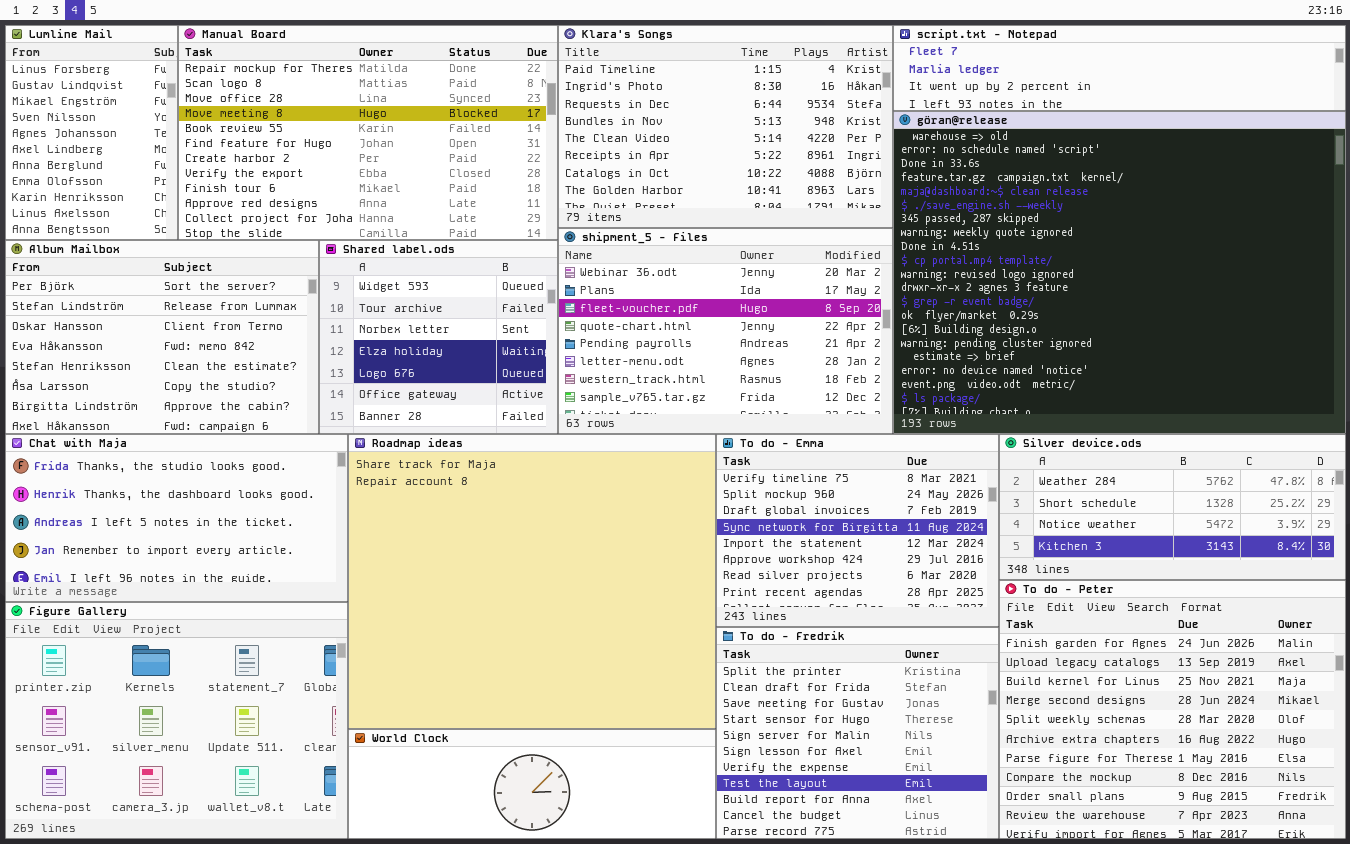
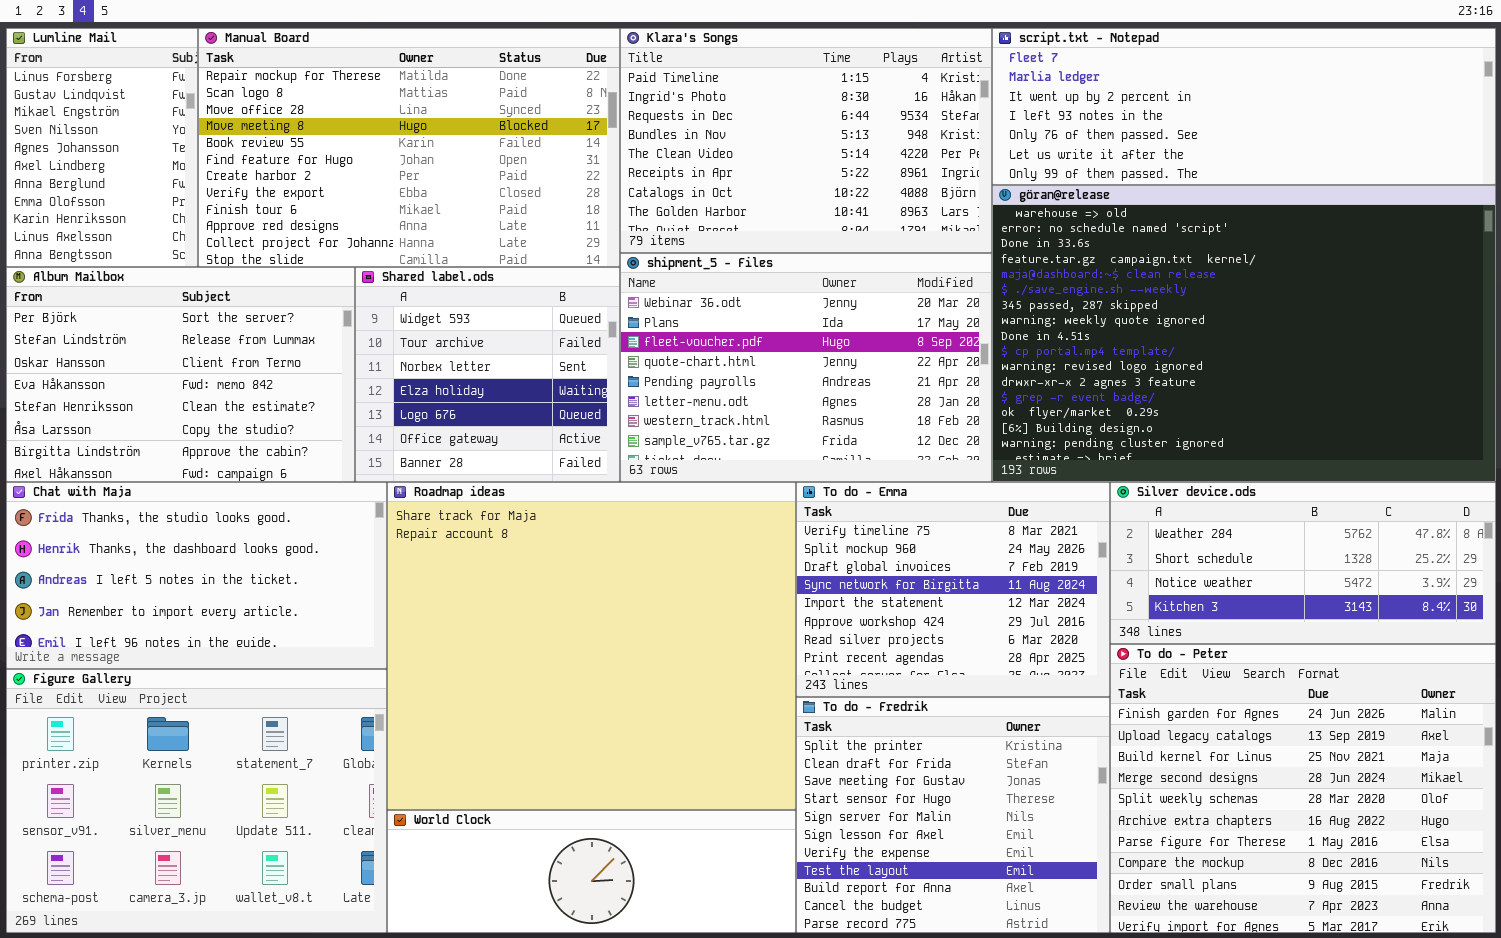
script.txt - Notepad: [893,25,1346,111] -> [992,28,1496,185], resized
göran@release: [893,111,1346,434] -> [992,185,1496,482], resized

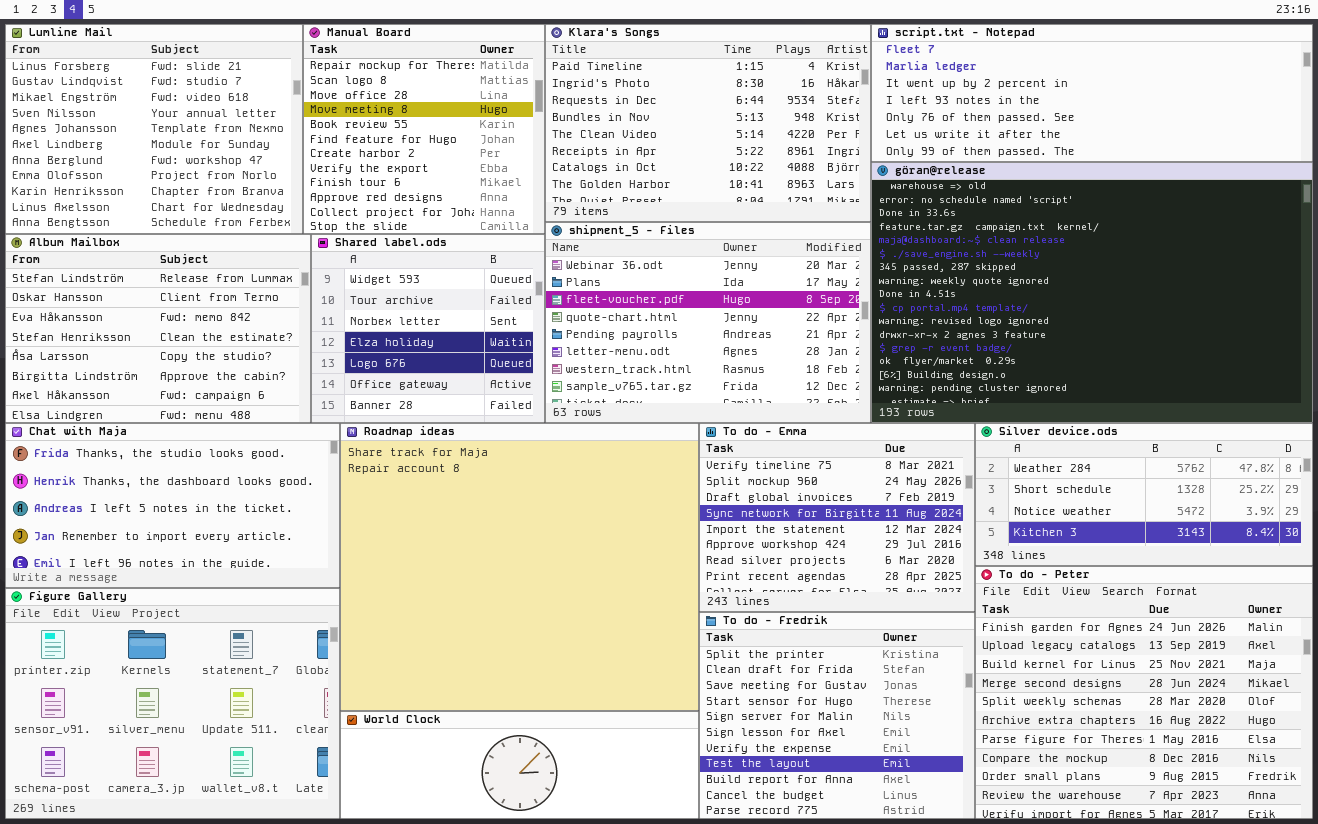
Lumline Mail: [6,28,198,267] -> [5,24,303,234], resized
Manual Board: [198,28,620,267] -> [303,24,545,234], resized
Album Mailbox: [6,267,355,482] -> [5,234,311,423], scrolled down 1 row

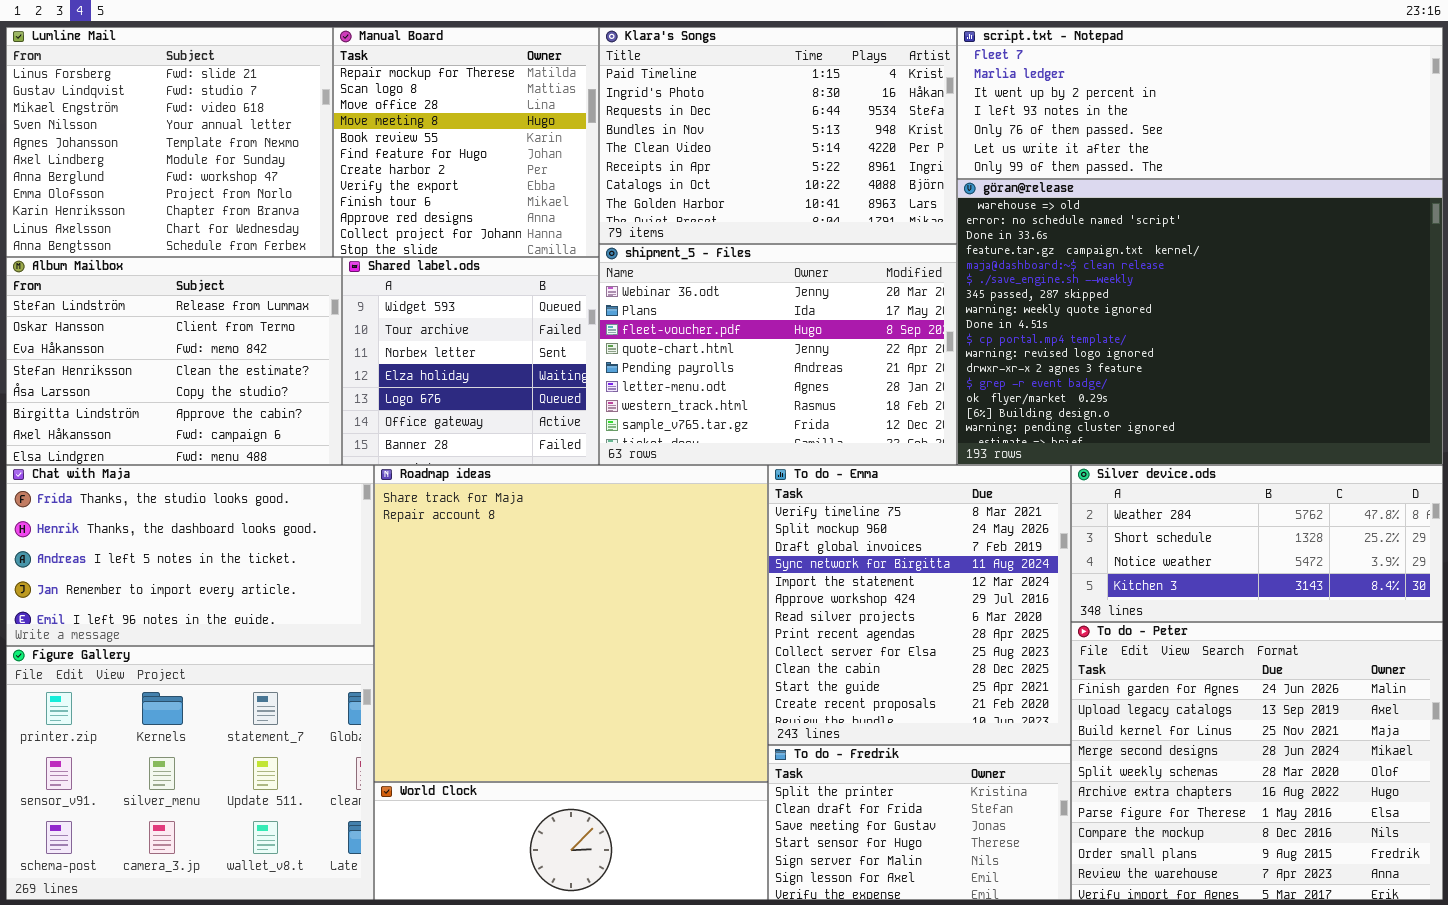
To do - Emma: [699,423,975,612] -> [768,465,1071,745], resized
To do - Fredrik: [699,612,975,819] -> [768,745,1071,900], resized

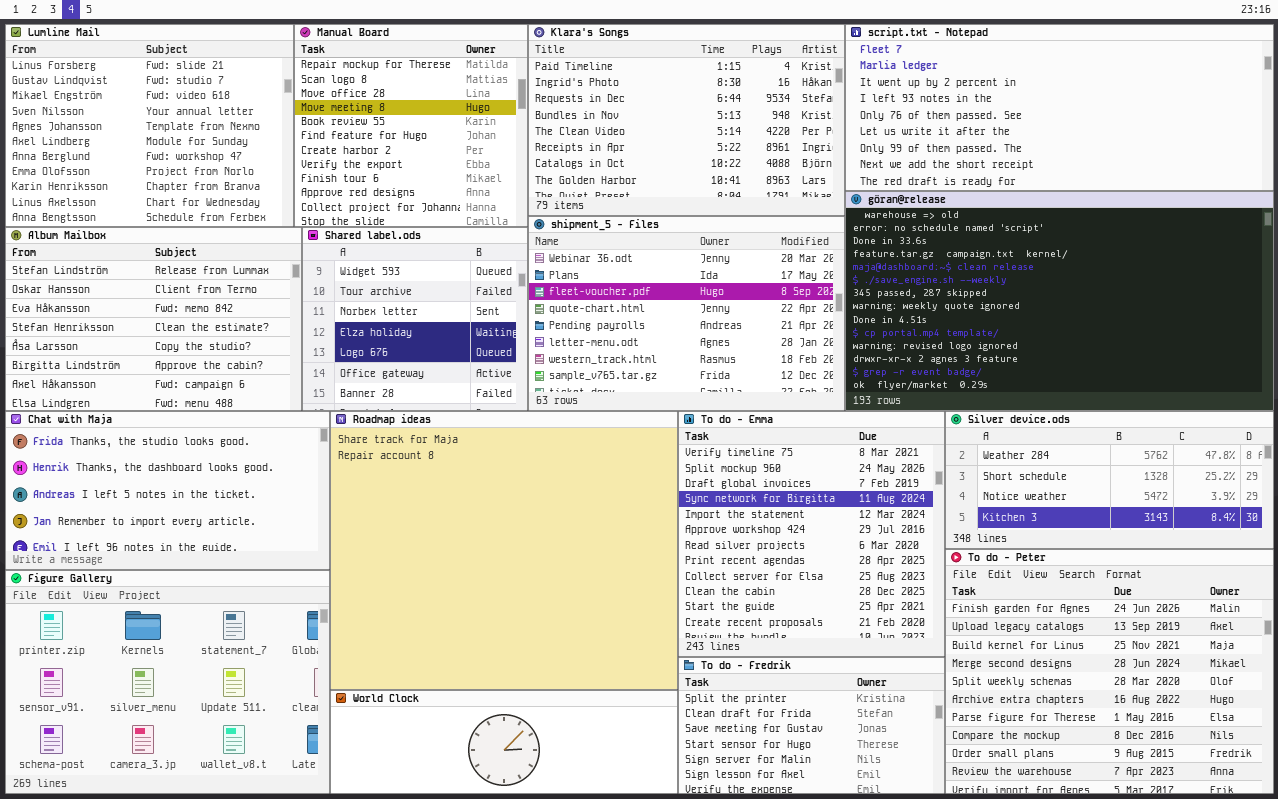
script.txt - Notepad: [957,27,1443,179] -> [845,24,1274,191], resized
göran@release: [957,179,1443,465] -> [845,191,1274,411], resized

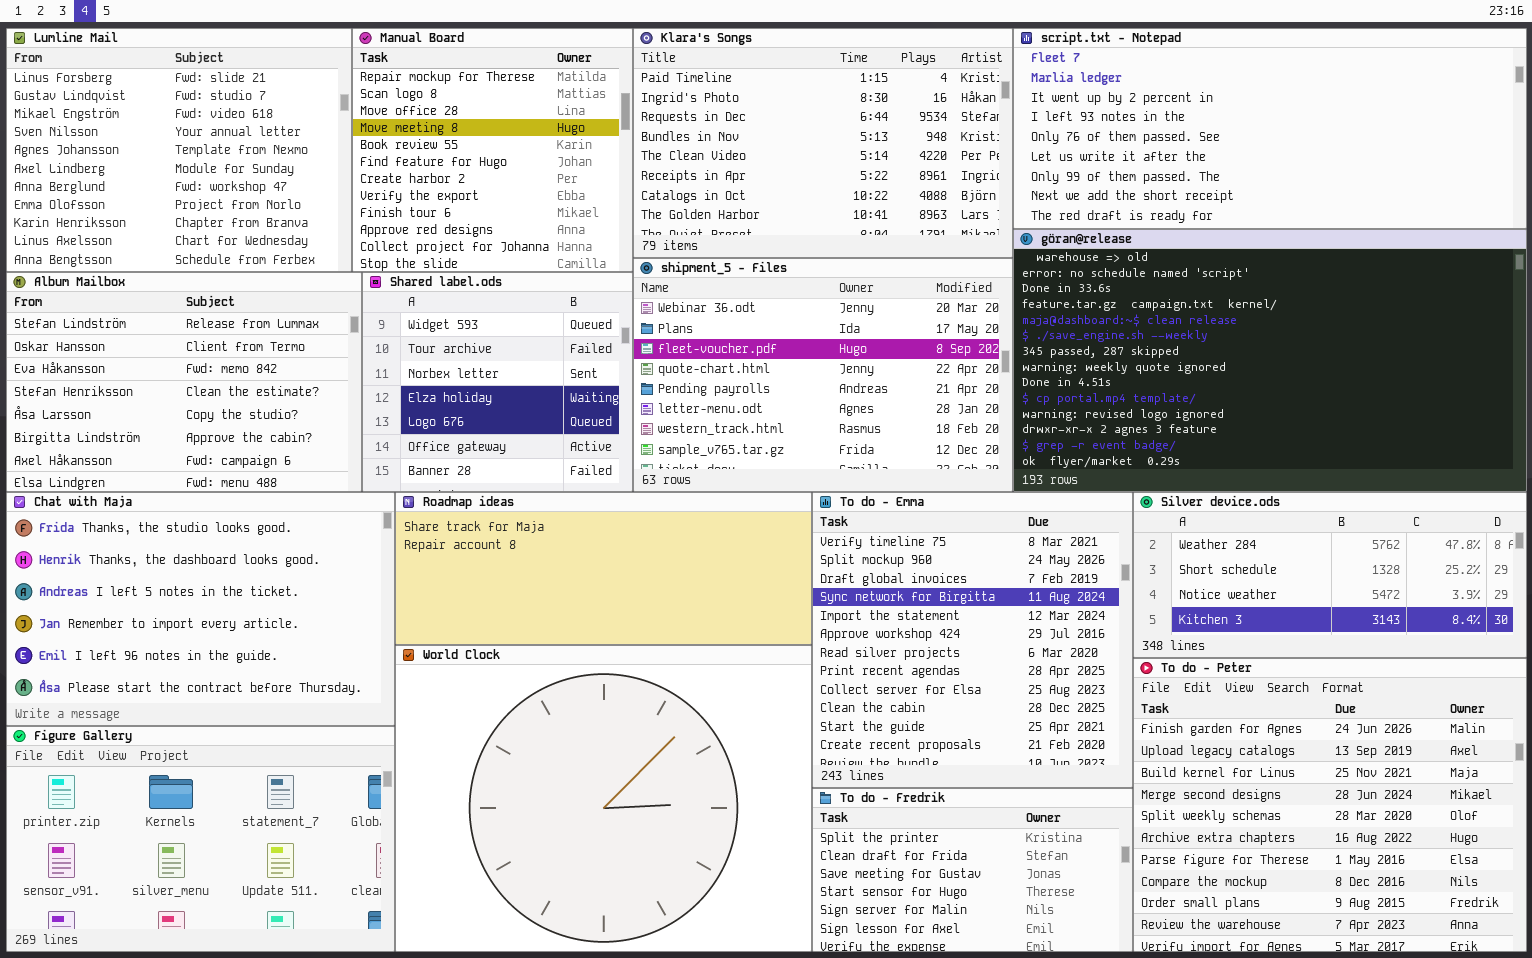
Chat with Maja: [5,411,330,570] -> [6,492,395,726], resized
Roadmap ideas: [330,411,678,690] -> [395,492,812,645], resized
Figure Gallery: [5,570,330,794] -> [6,726,395,952], resized
World Clock: [330,690,678,794] -> [395,645,812,952], resized

